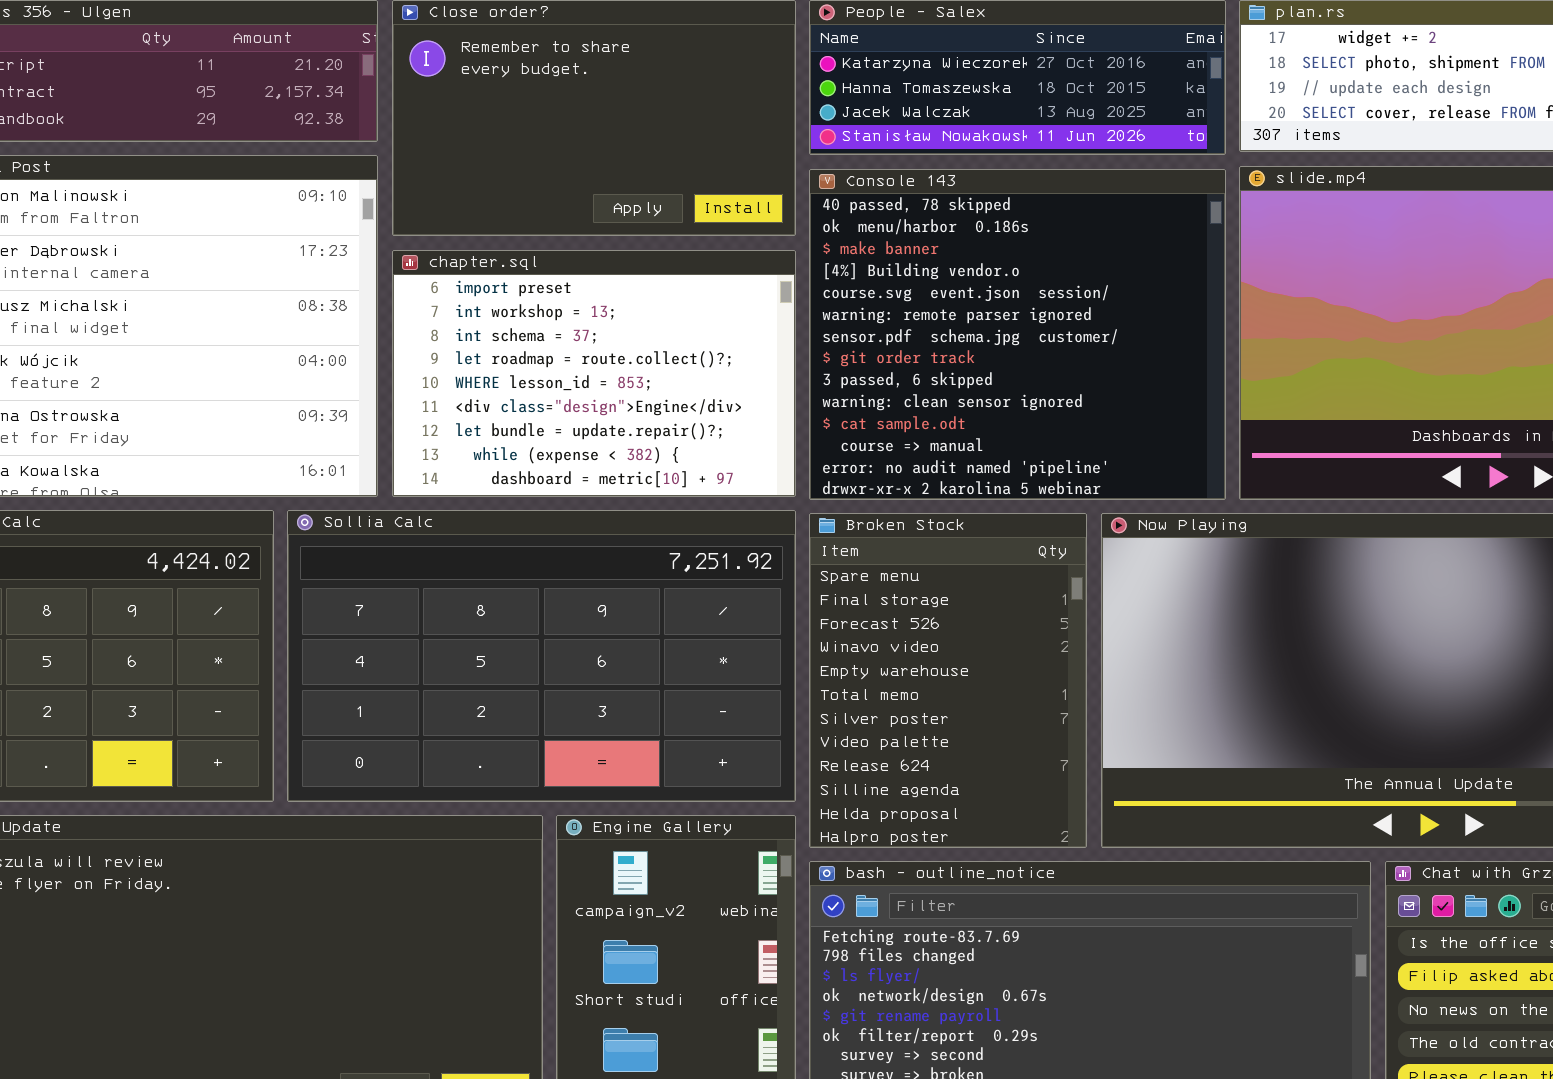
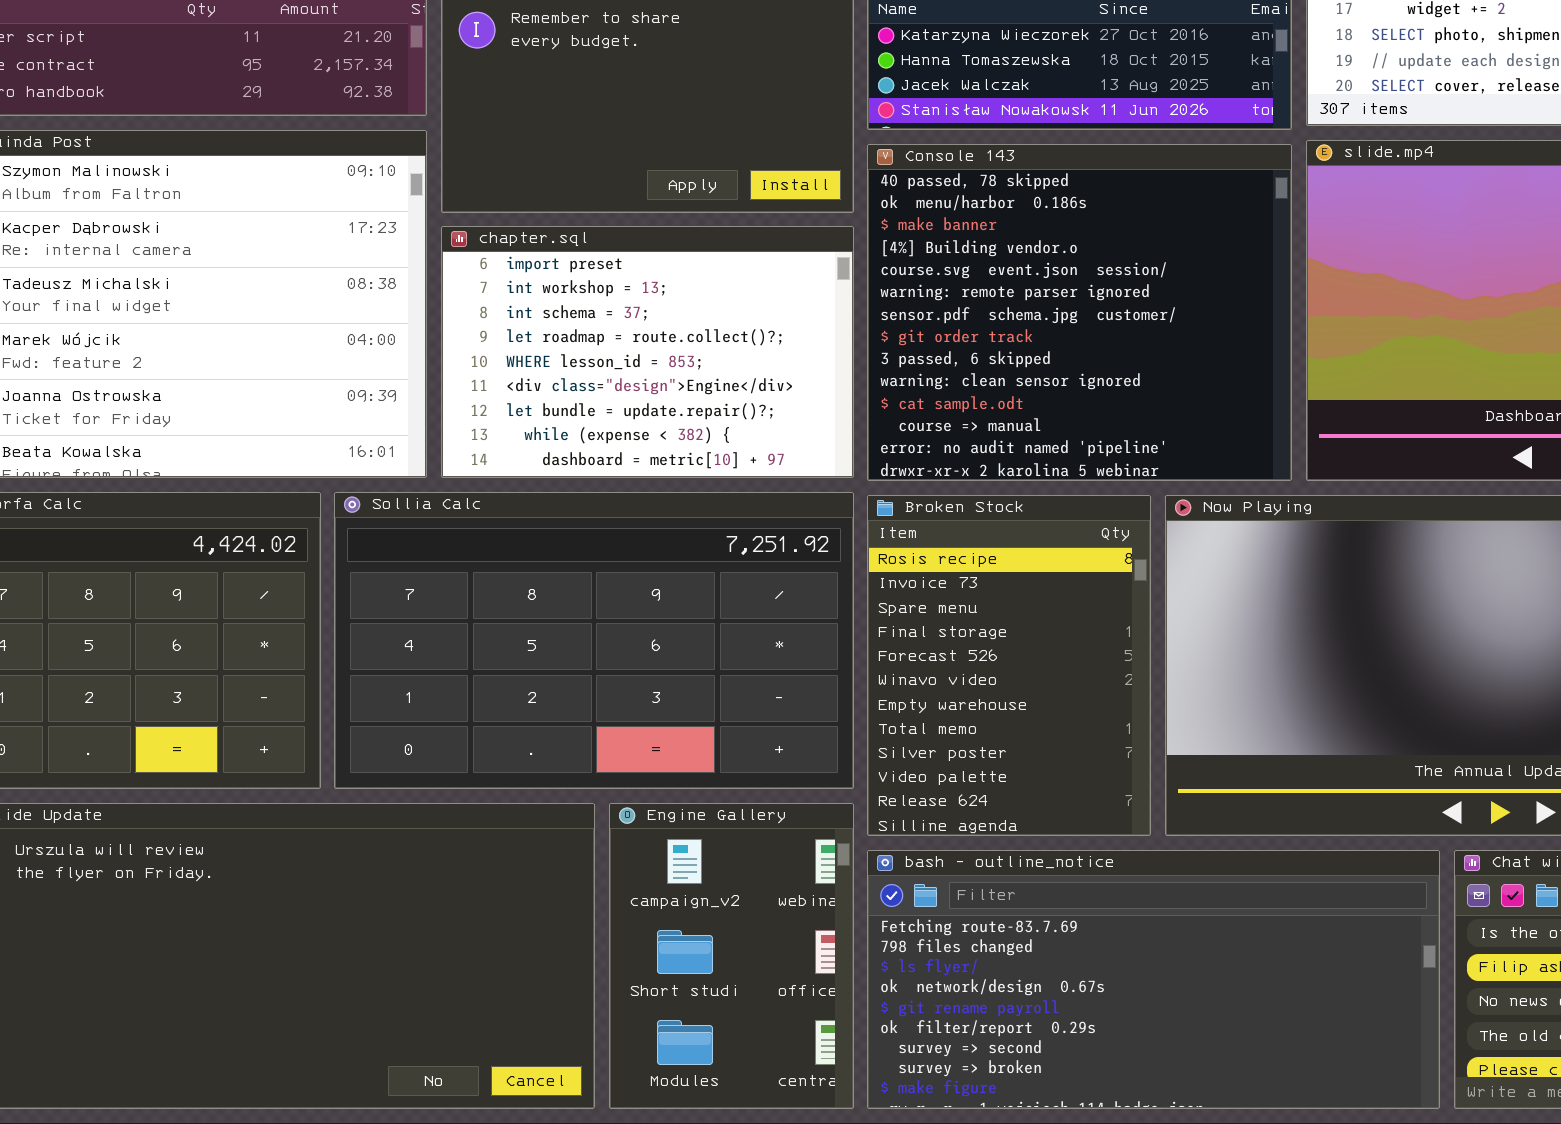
Broken Stock: [809,513,1087,848] -> [867,495,1151,836], scrolled up 2 rows

